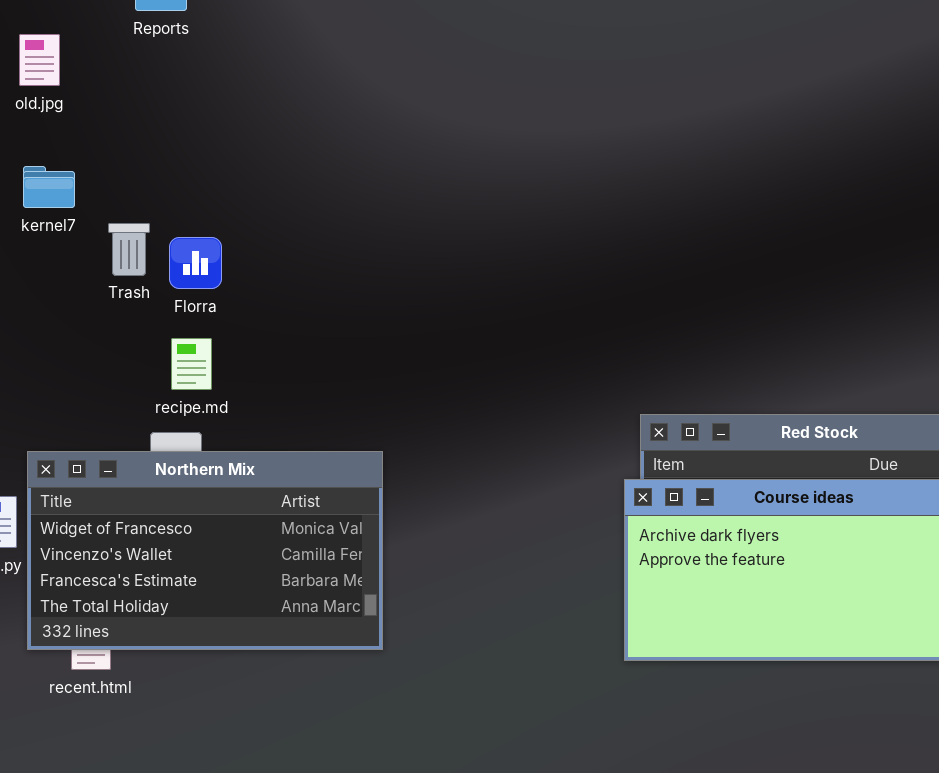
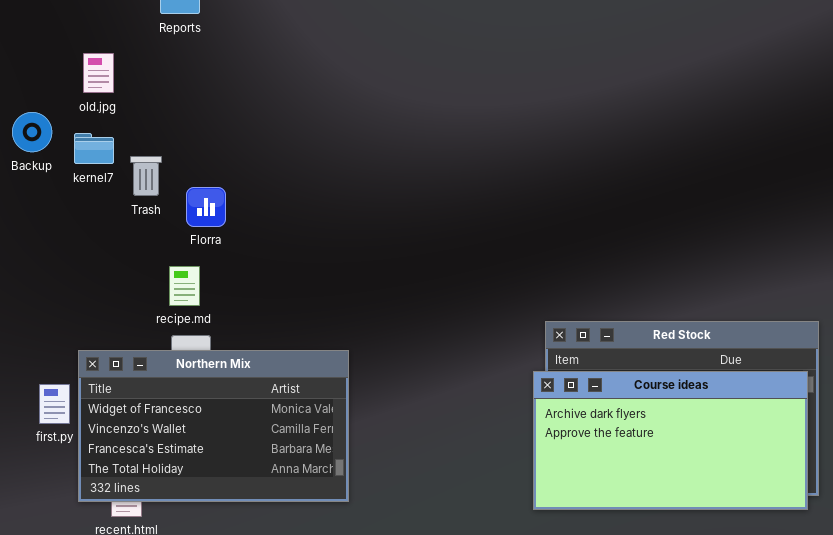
old.jpg: [19,34,60,86] -> [83,53,114,93], moved
Trash: [108,223,150,276] -> [130,156,162,196], moved
recipe.md: [171,338,212,390] -> [169,266,200,306], moved

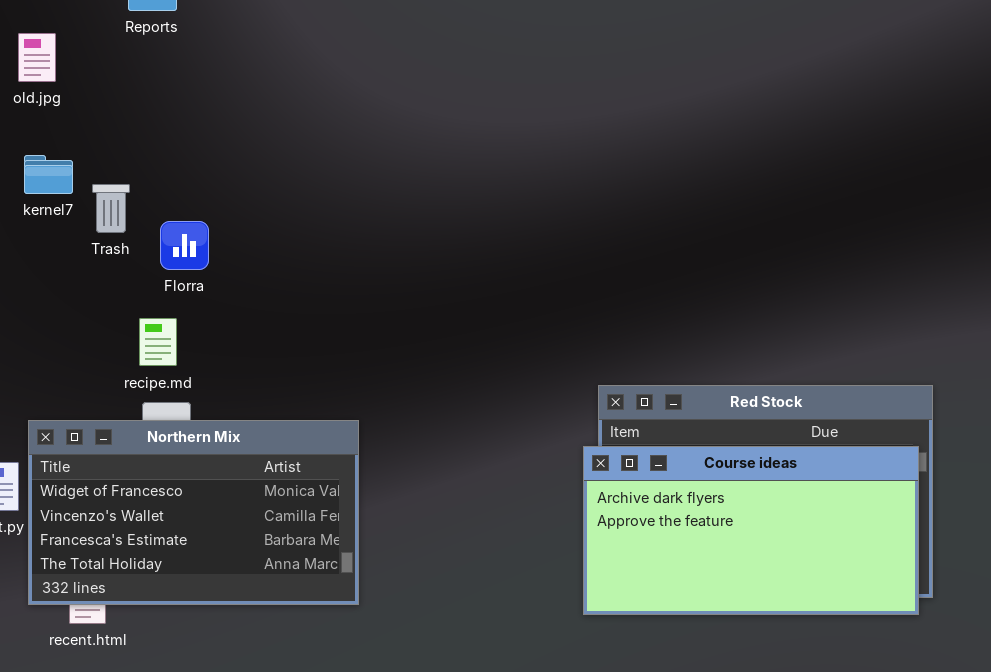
old.jpg: [83,53,114,93] -> [18,33,56,82], moved

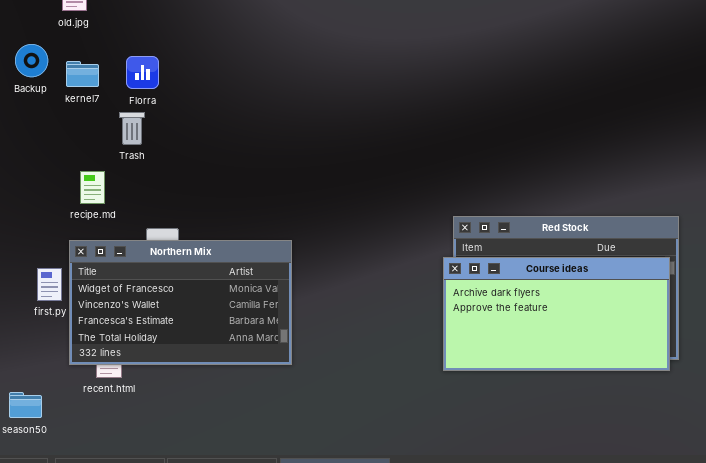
Trash: [92,184,130,233] -> [119,112,145,145], moved
Florra: [160,221,209,270] -> [126,56,159,89], moved
recipe.md: [139,318,177,366] -> [80,171,105,204], moved

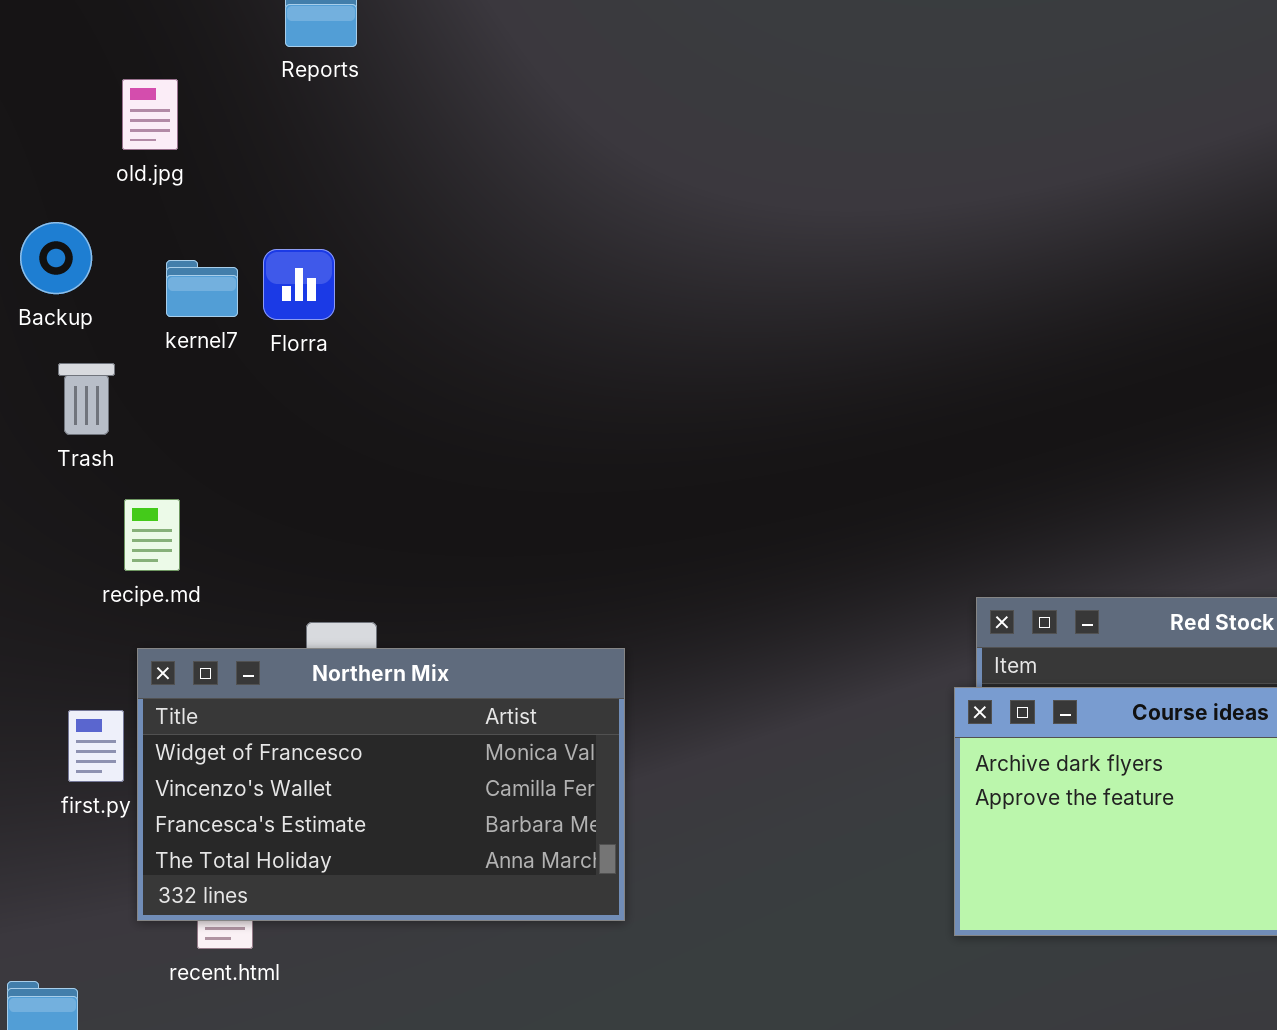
kernel7: [66,61,99,87] -> [166,260,238,317], moved
Trash: [119,112,145,145] -> [58,363,115,435], moved
recipe.md: [80,171,105,204] -> [124,499,180,571], moved

